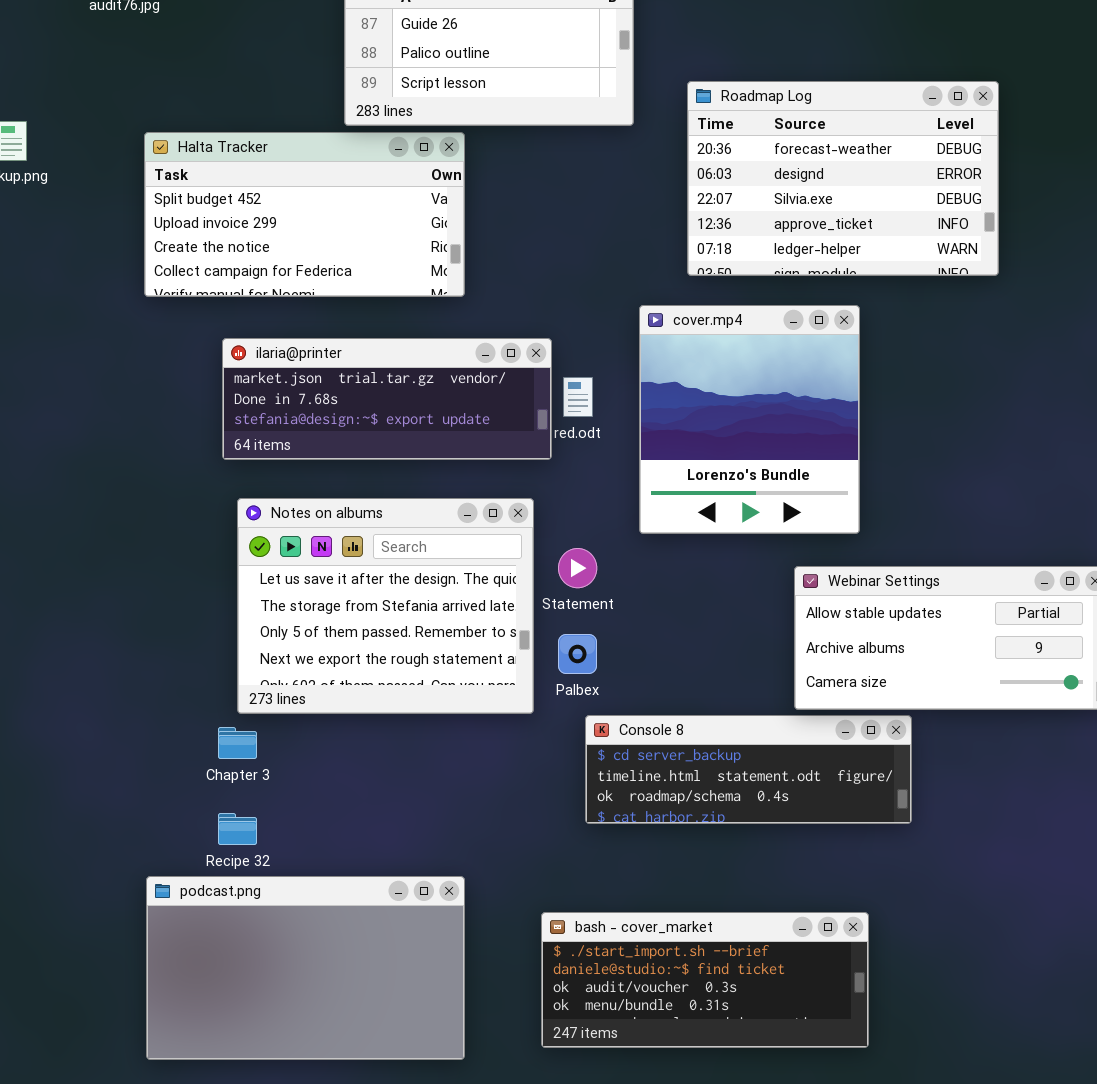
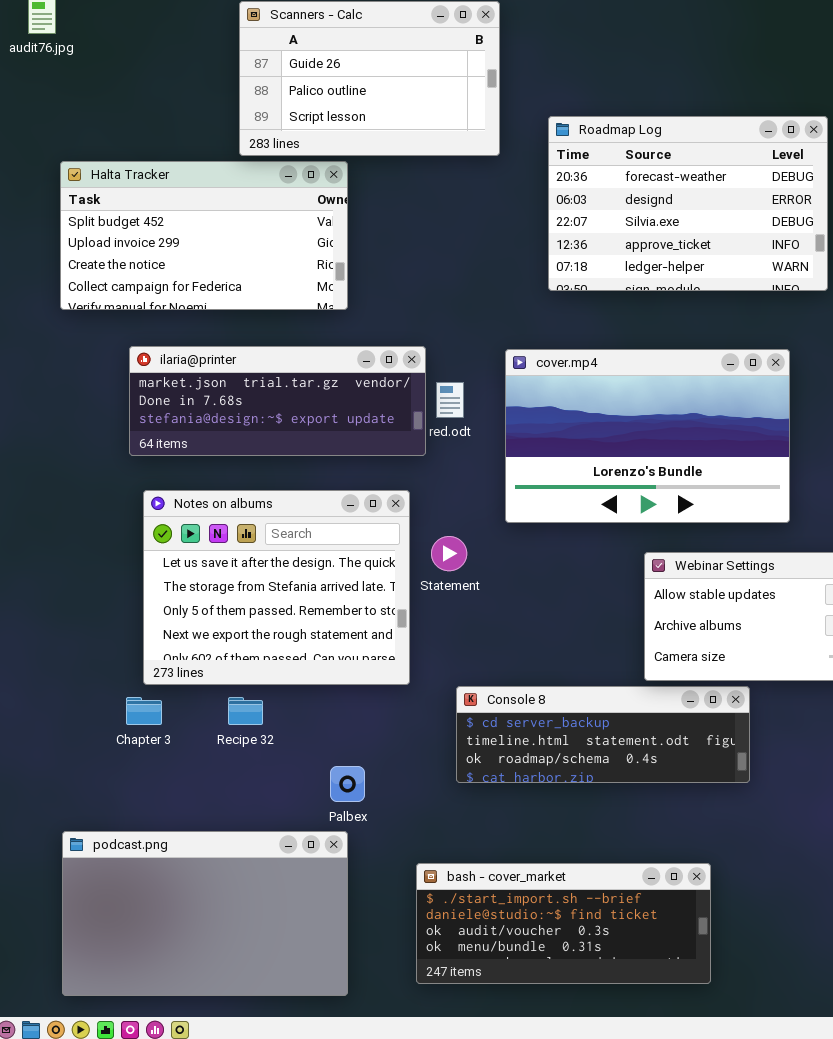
cover.mp4: [639,305,860,534] -> [505,349,790,523], resized
Palbex: [558,634,597,674] -> [330,766,365,802], moved
Recipe 32: [218,813,257,845] -> [228,697,263,725], moved

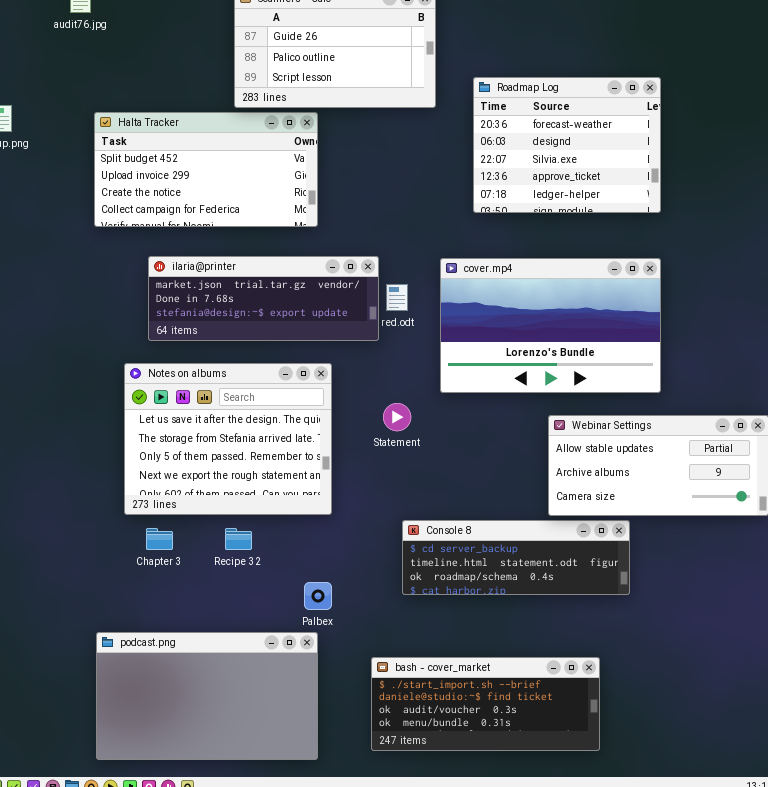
Roadmap Log: [548,116,828,291] -> [473,77,661,213], resized
Notes on albums: [143,490,410,685] -> [124,363,332,515], moved

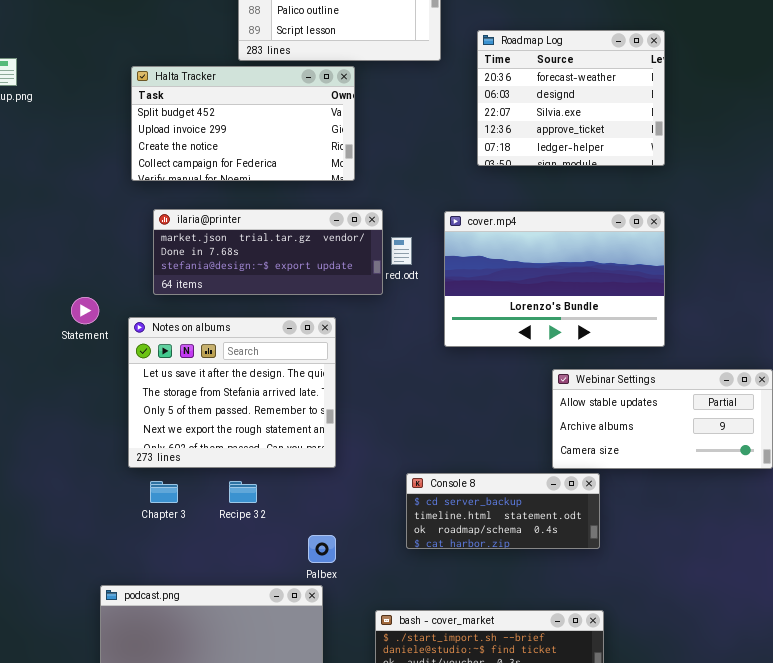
Halta Tracker: [94,112,318,227] -> [131,66,355,181], moved
Statement: [383,403,411,431] -> [71,297,99,324], moved
Console 8: [402,520,630,595] -> [406,473,600,549], resized

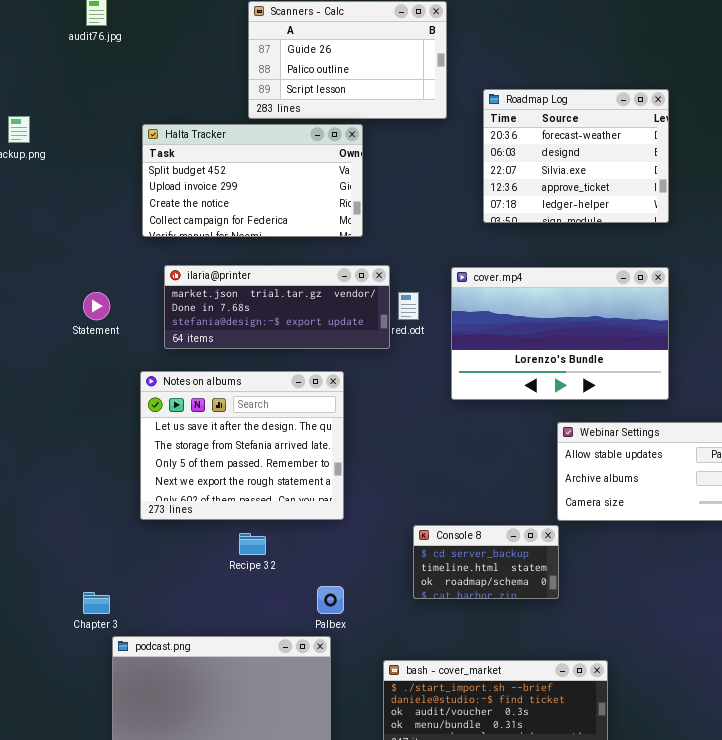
Statement: [71,297,99,324] -> [83,292,110,320], moved
Console 8: [406,473,600,549] -> [413,525,559,599], resized
Chapter 3: [150,481,178,503] -> [83,592,110,614], moved

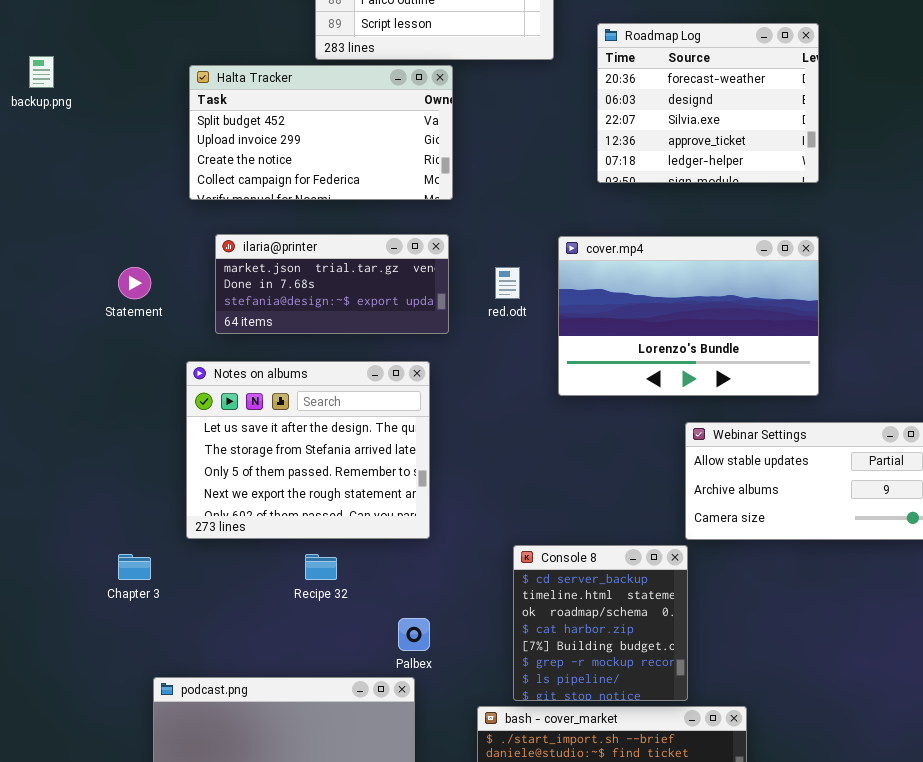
ilaria@printer: [164,265,390,349] -> [215,234,449,334], resized
Console 8: [413,525,559,599] -> [513,545,688,701], resized
Chapter 3: [83,592,110,614] -> [118,554,151,580], moved

